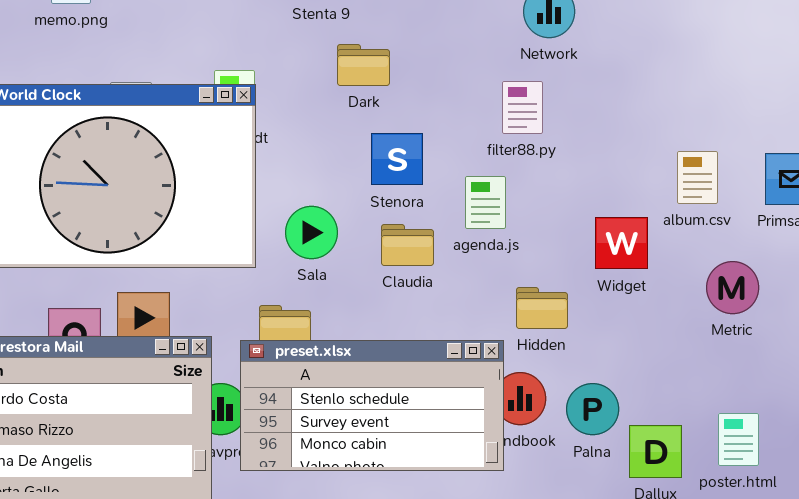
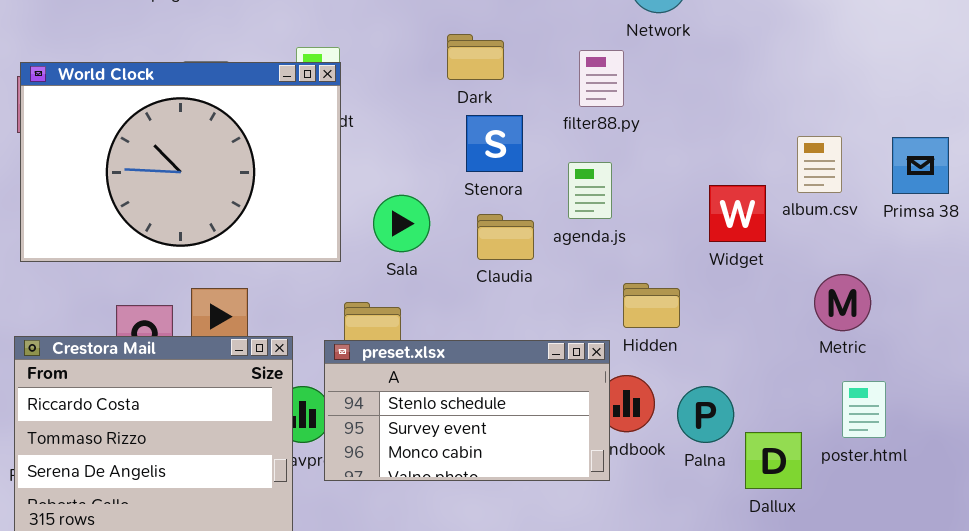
Dark: [337,44,390,86] -> [447,34,504,80], moved
filter88.py: [502,81,543,134] -> [579,50,624,107], moved
Widget: [595,217,648,269] -> [709,185,766,242], moved
Metric: [706,261,759,314] -> [814,274,871,331], moved
poster.html: [718,413,759,466] -> [842,381,886,438], moved

